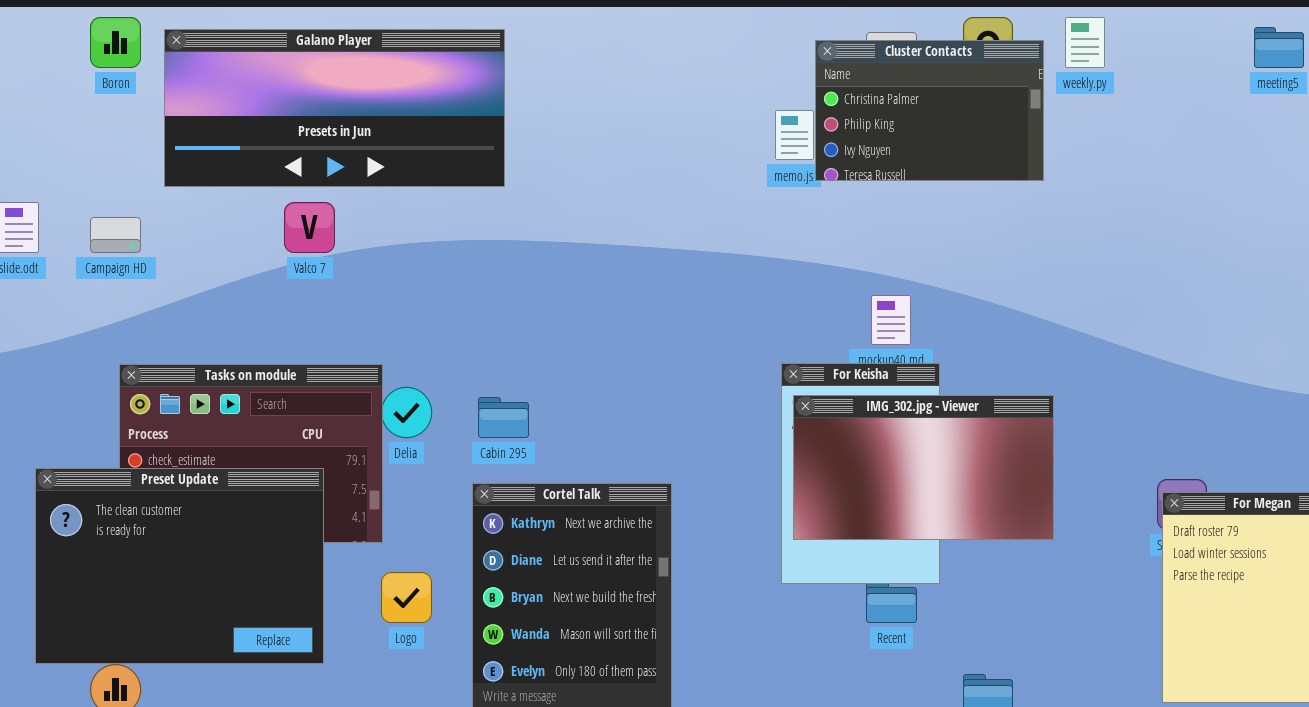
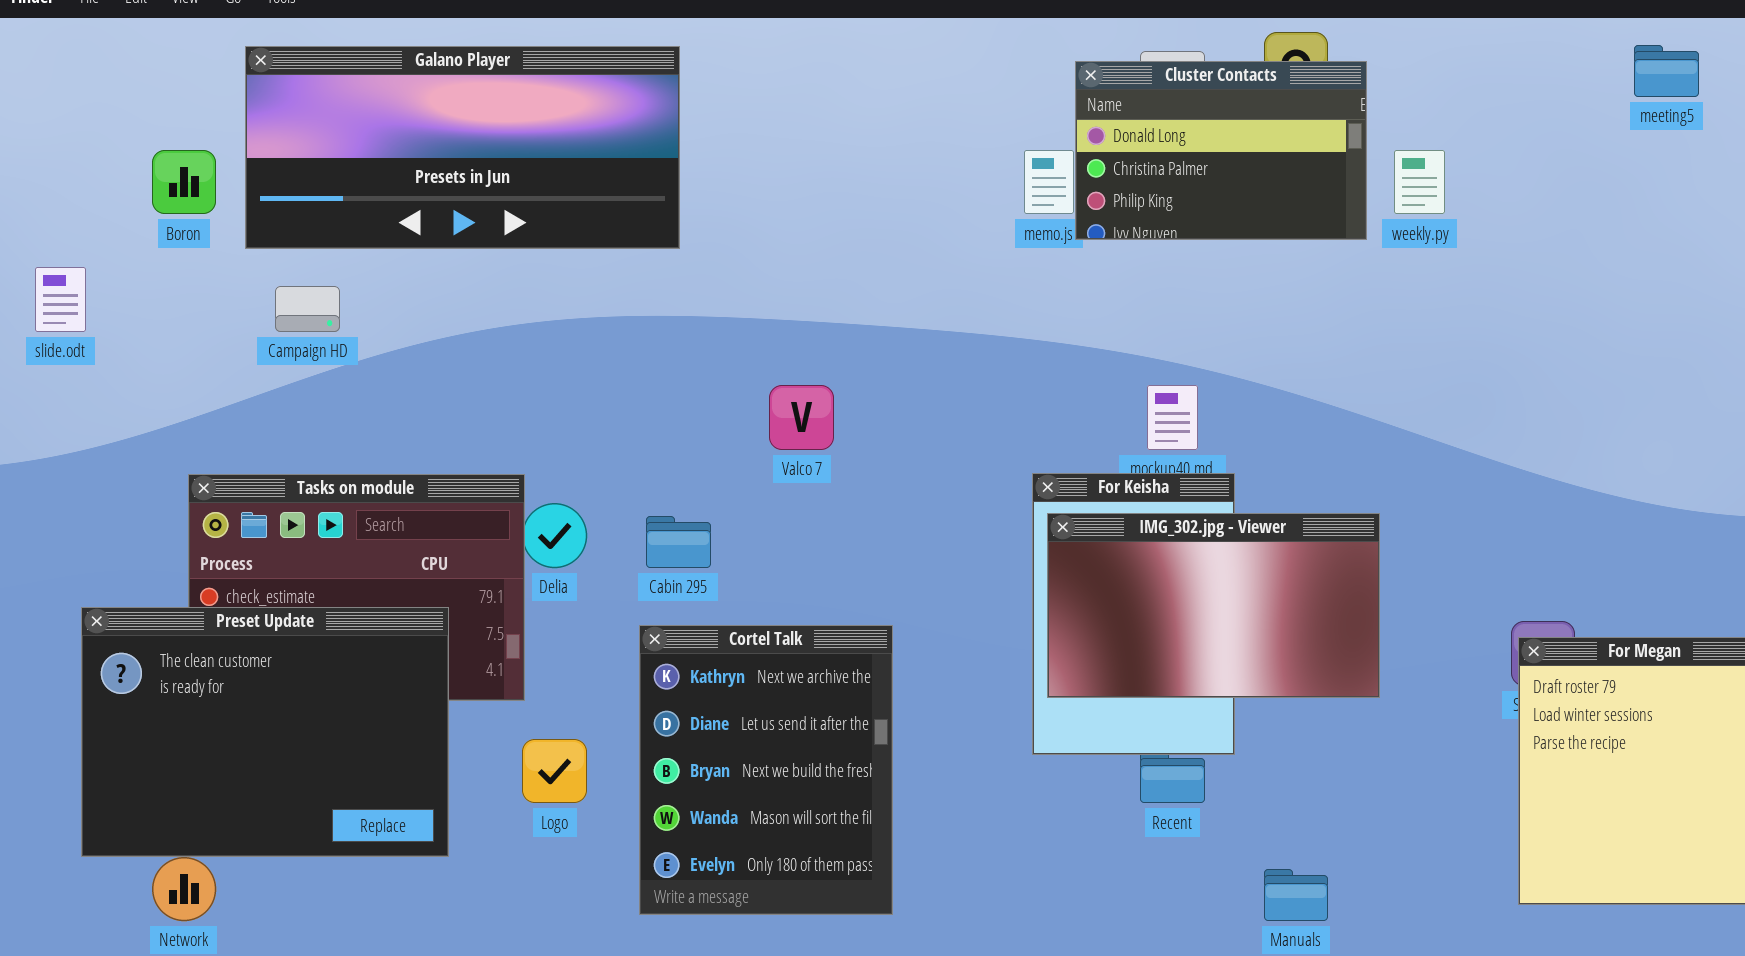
Boron: [90,17,141,68] -> [152,150,216,214], moved
weekly.py: [1065,17,1105,68] -> [1394,150,1445,214], moved
Cluster Contacts: [815,40,1044,181] -> [1075,61,1367,240], scrolled up 1 row
Valco 7: [284,202,335,253] -> [769,385,834,450], moved
Campaign HD: [90,217,141,253] -> [275,286,340,332], moved

